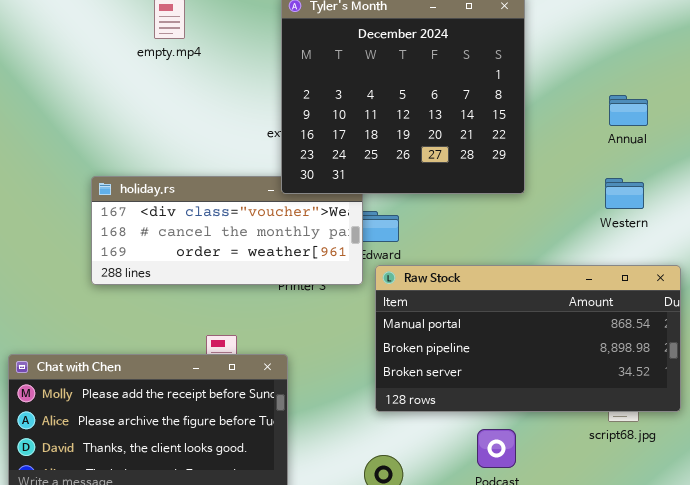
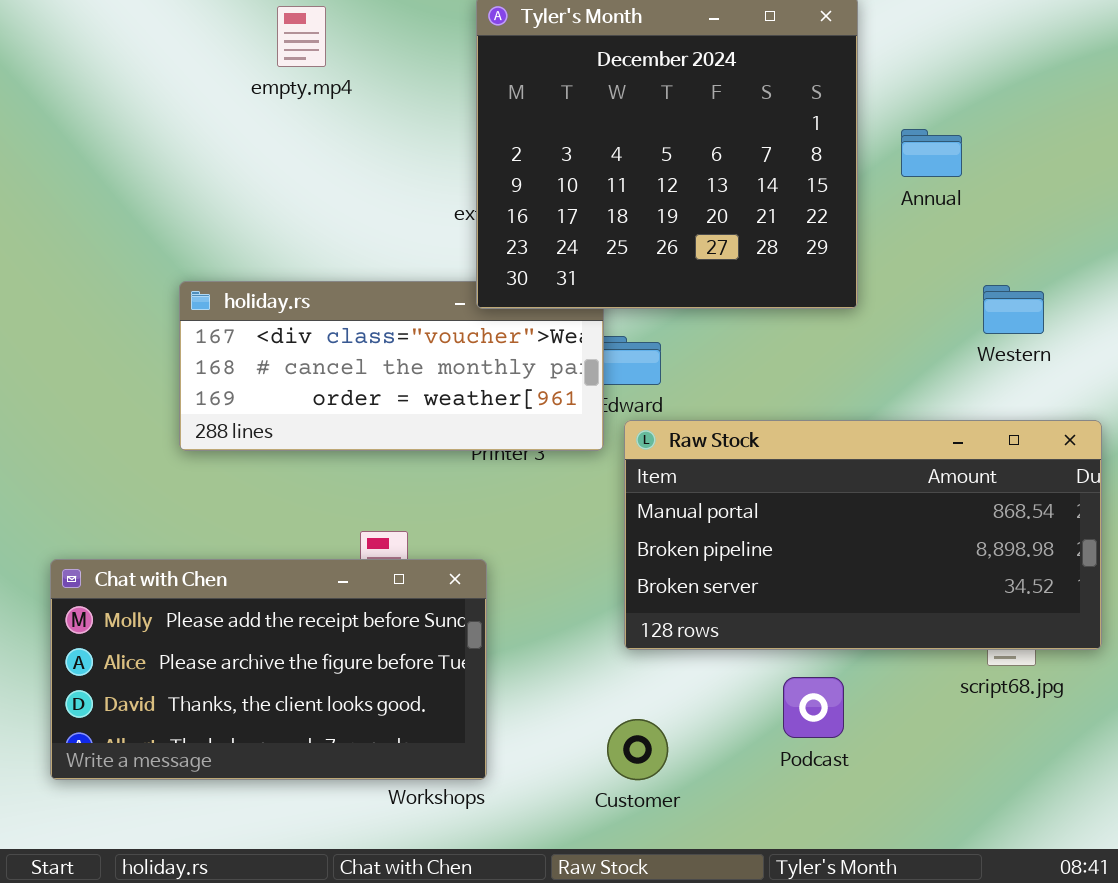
Annual: [609,95,648,126] -> [901,129,962,177], moved

